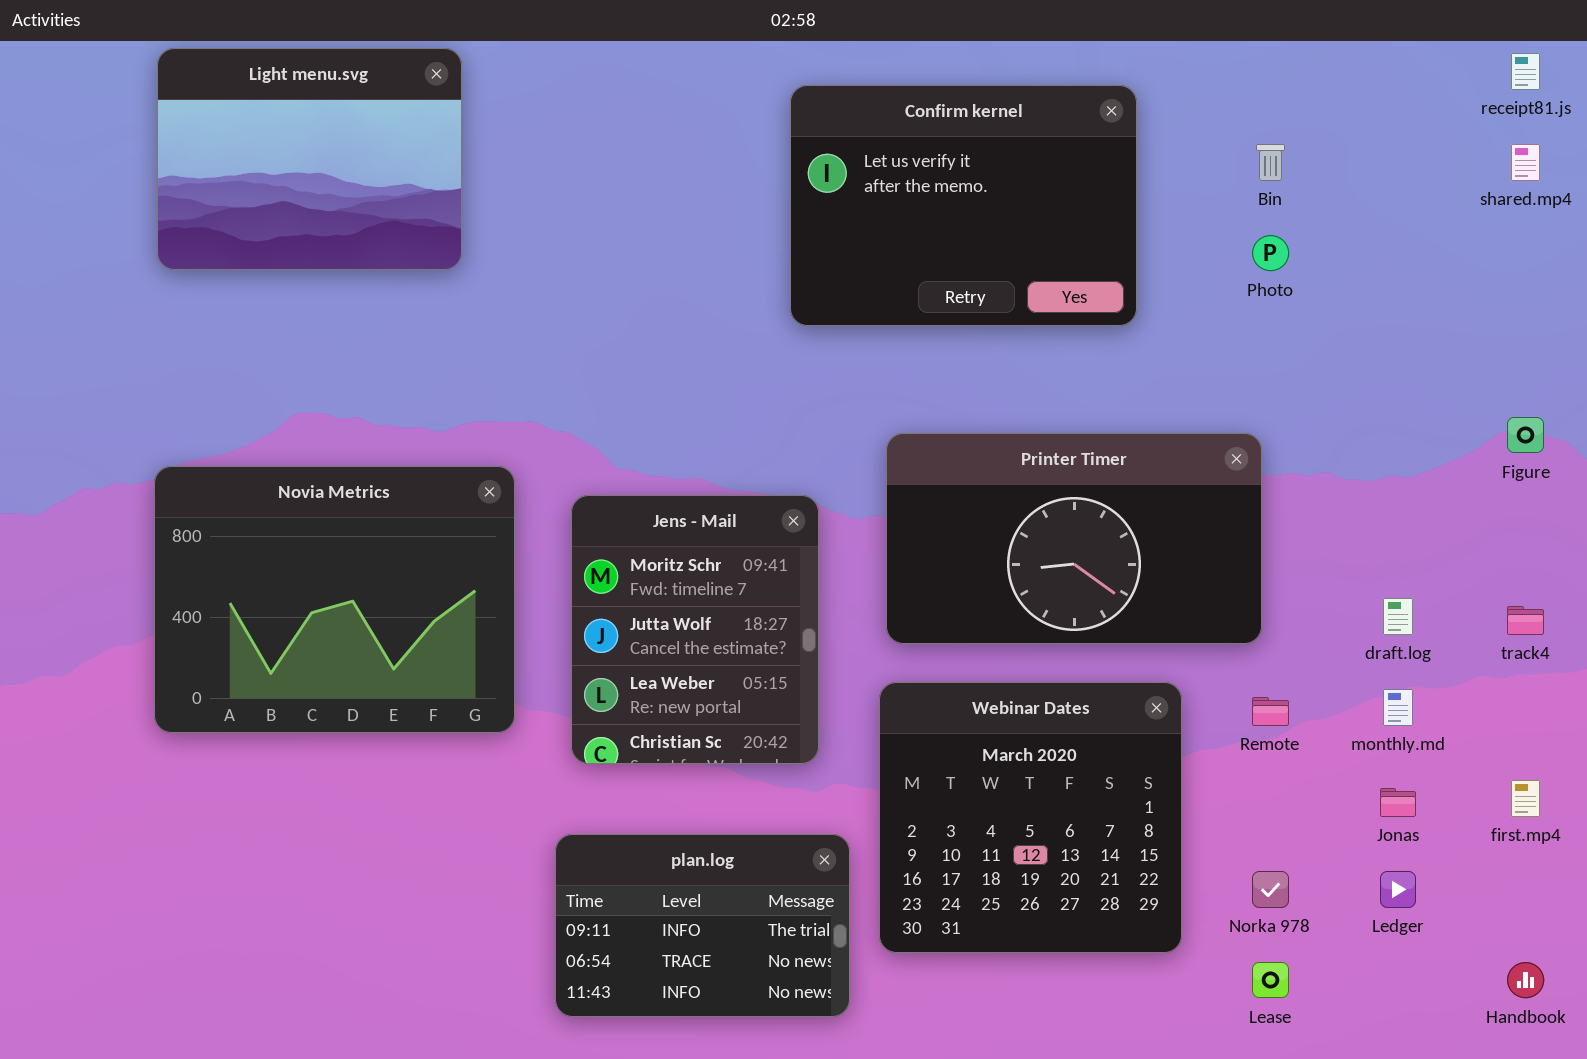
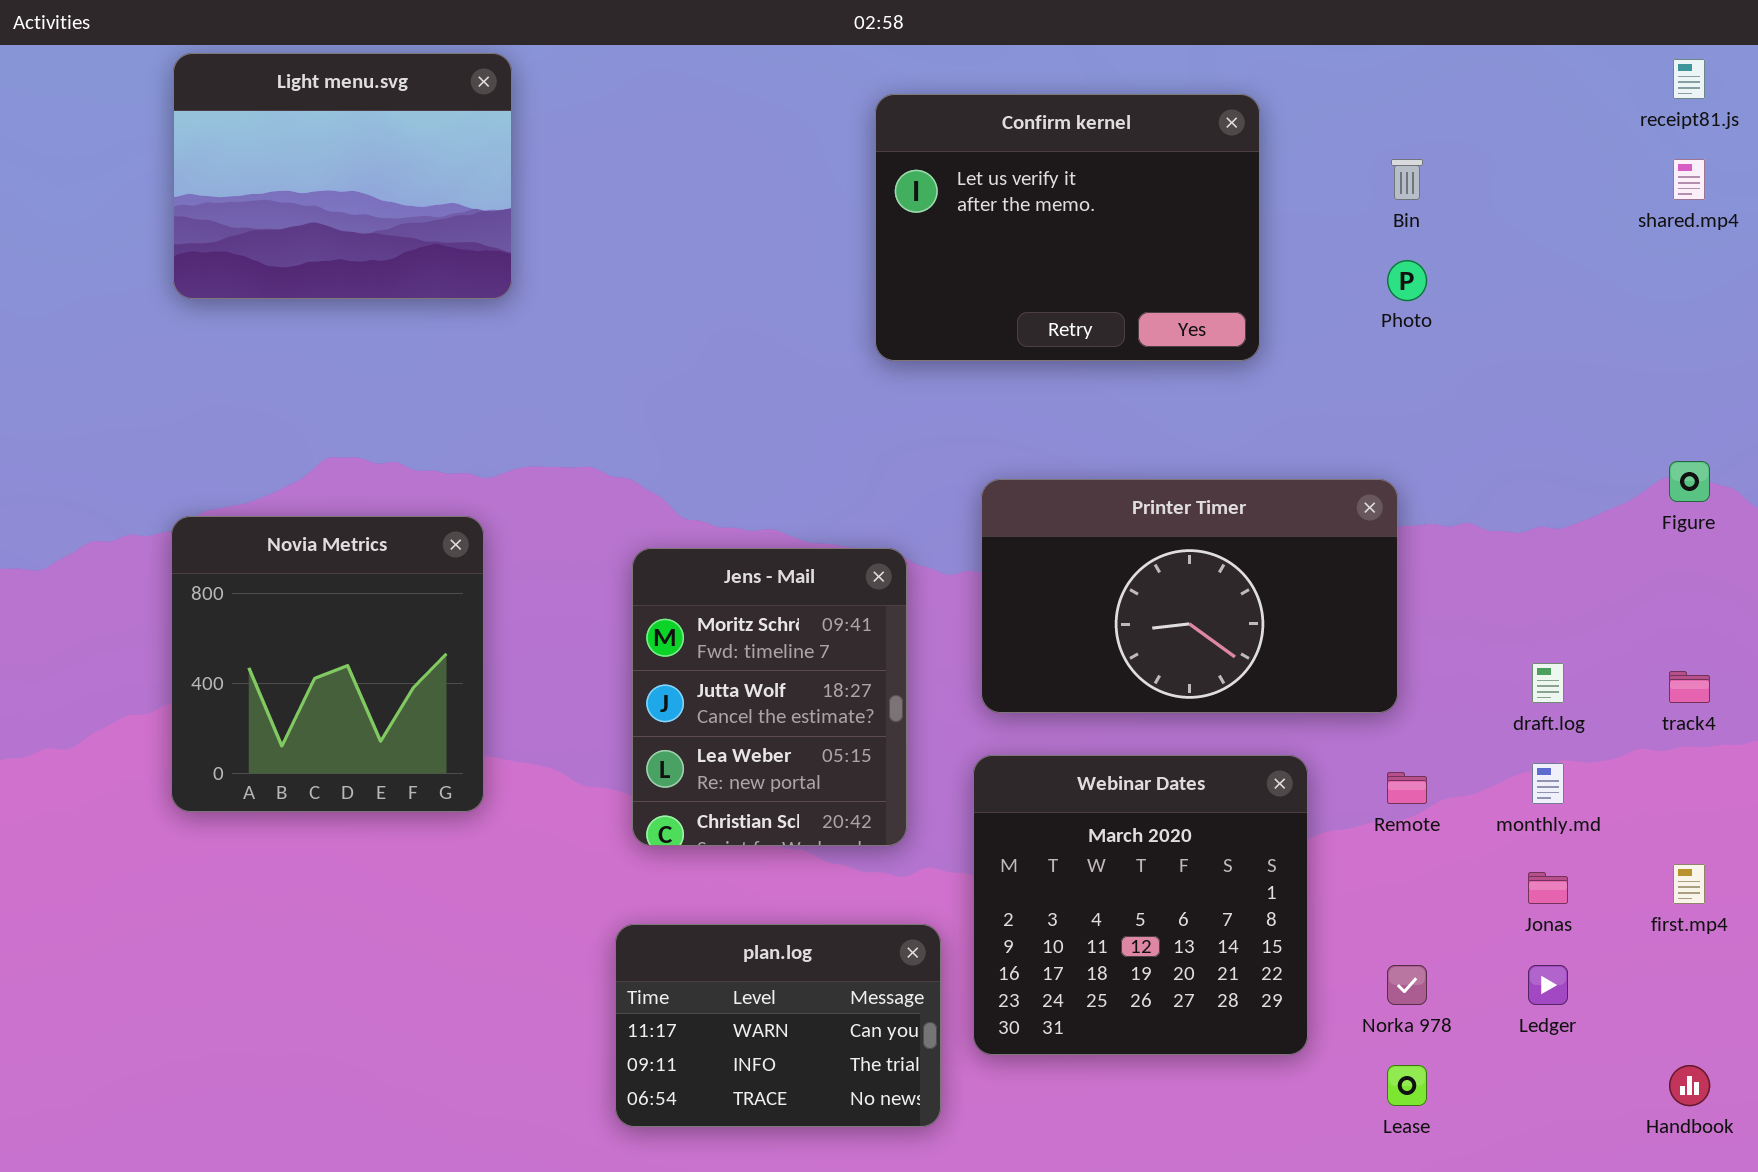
Novia Metrics: [154,466,515,733] -> [171,516,484,812], resized
plan.log: [555,834,850,1017] -> [615,924,941,1127], scrolled up 1 row

